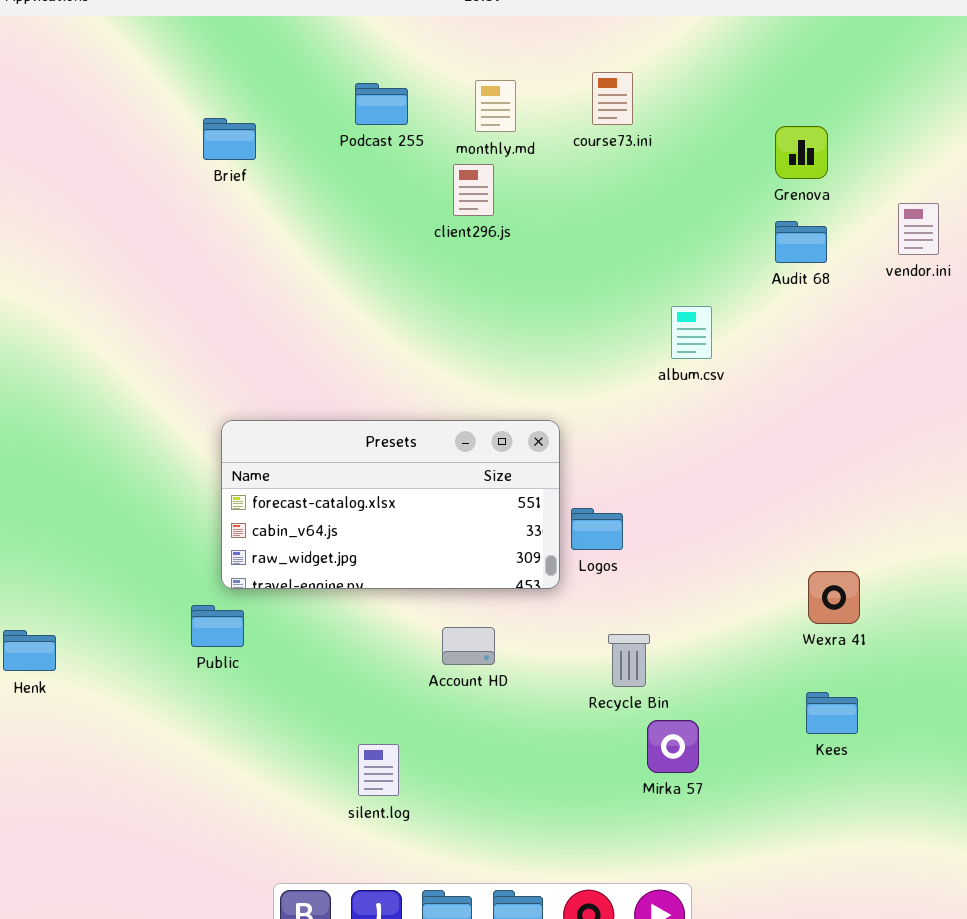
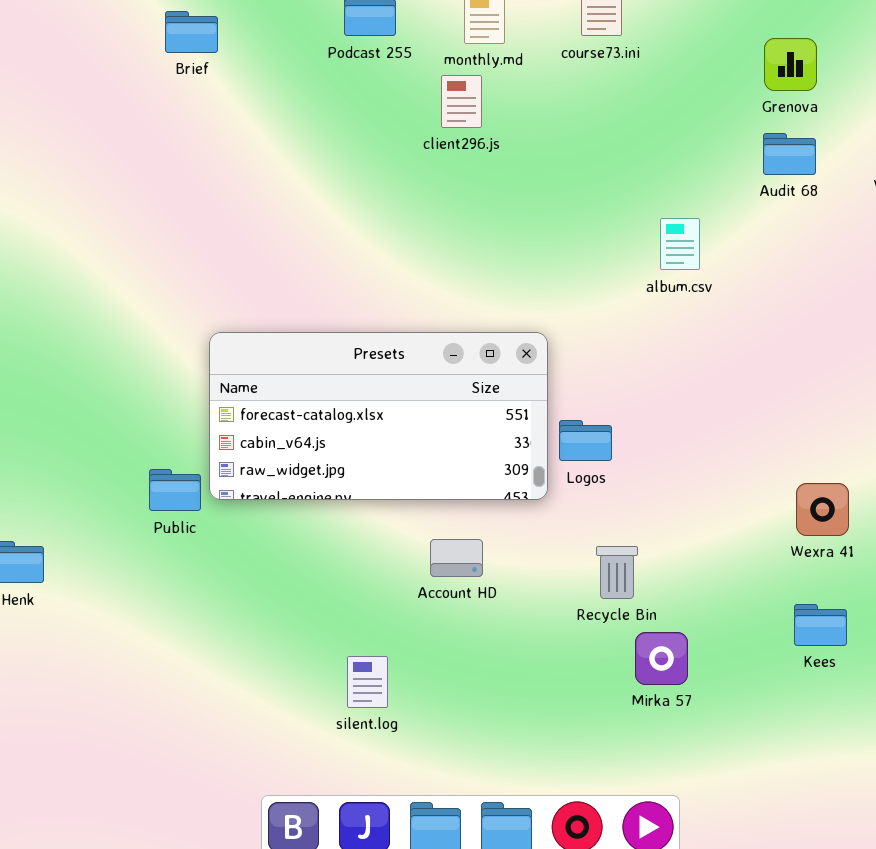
Brief: [203,118,256,160] -> [165,11,218,53], moved
Public: [191,605,244,647] -> [149,469,201,511], moved

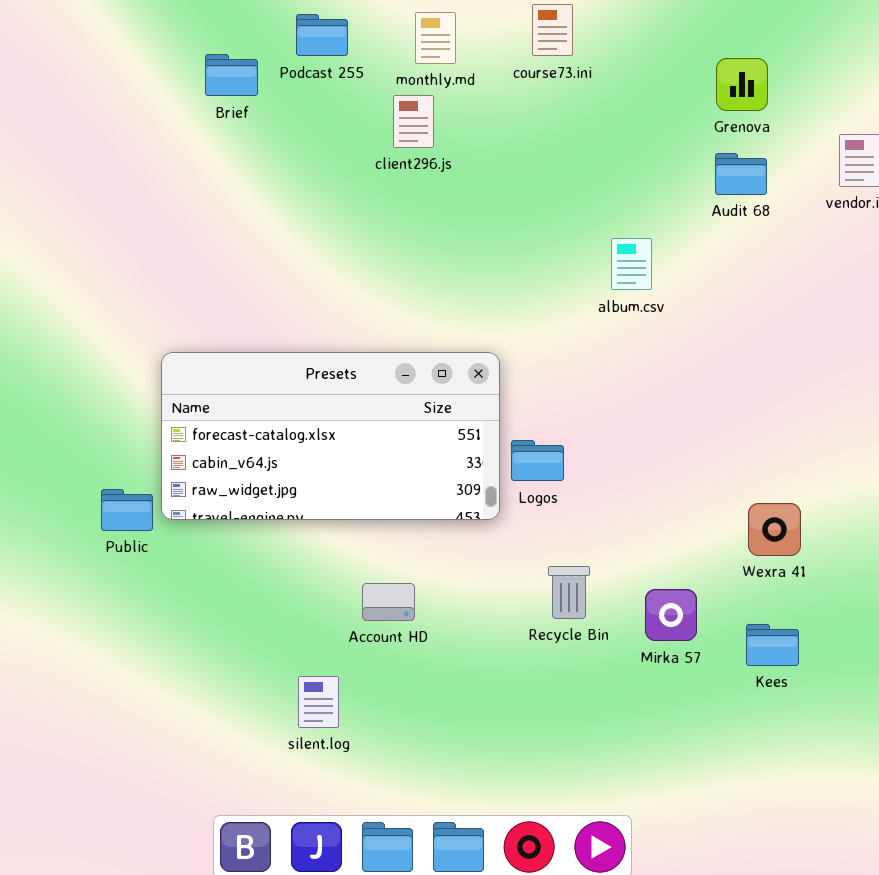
Brief: [165,11,218,53] -> [205,54,258,96], moved
Account HD: [430,539,483,577] -> [362,583,415,621], moved
Mirka 57: [635,632,688,685] -> [645,589,697,641], moved

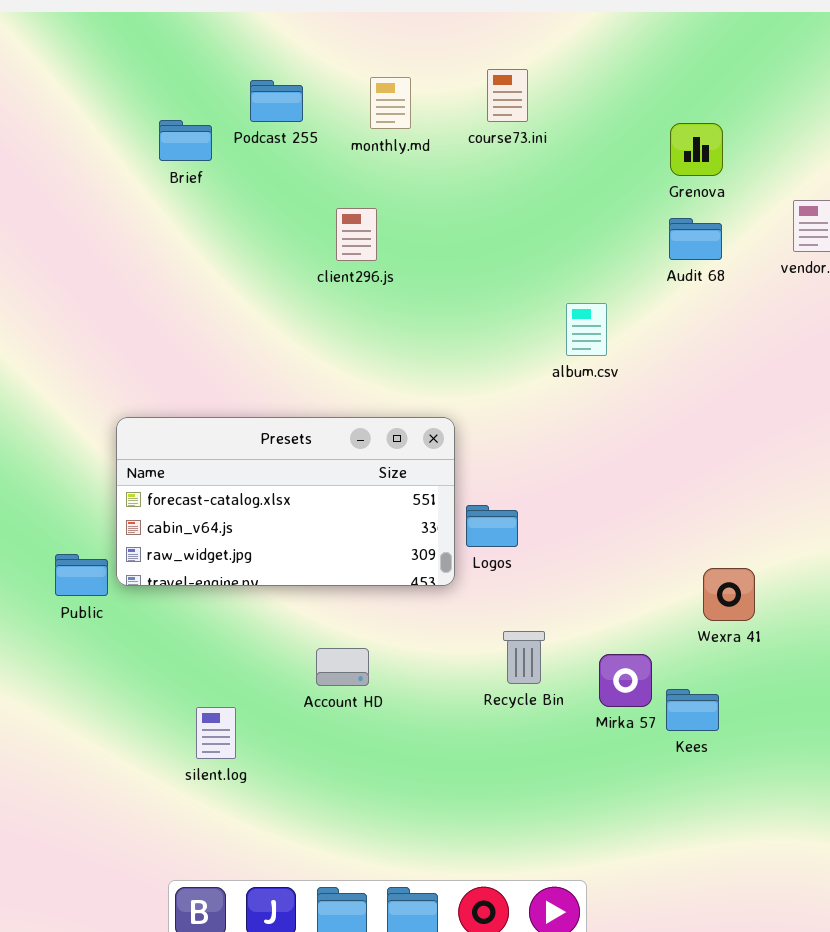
client296.js: [393,95,434,148] -> [336,208,377,261], moved
Kees: [746,624,799,666] -> [666,689,719,731], moved
silent.log: [298,676,339,728] -> [196,707,236,759], moved

